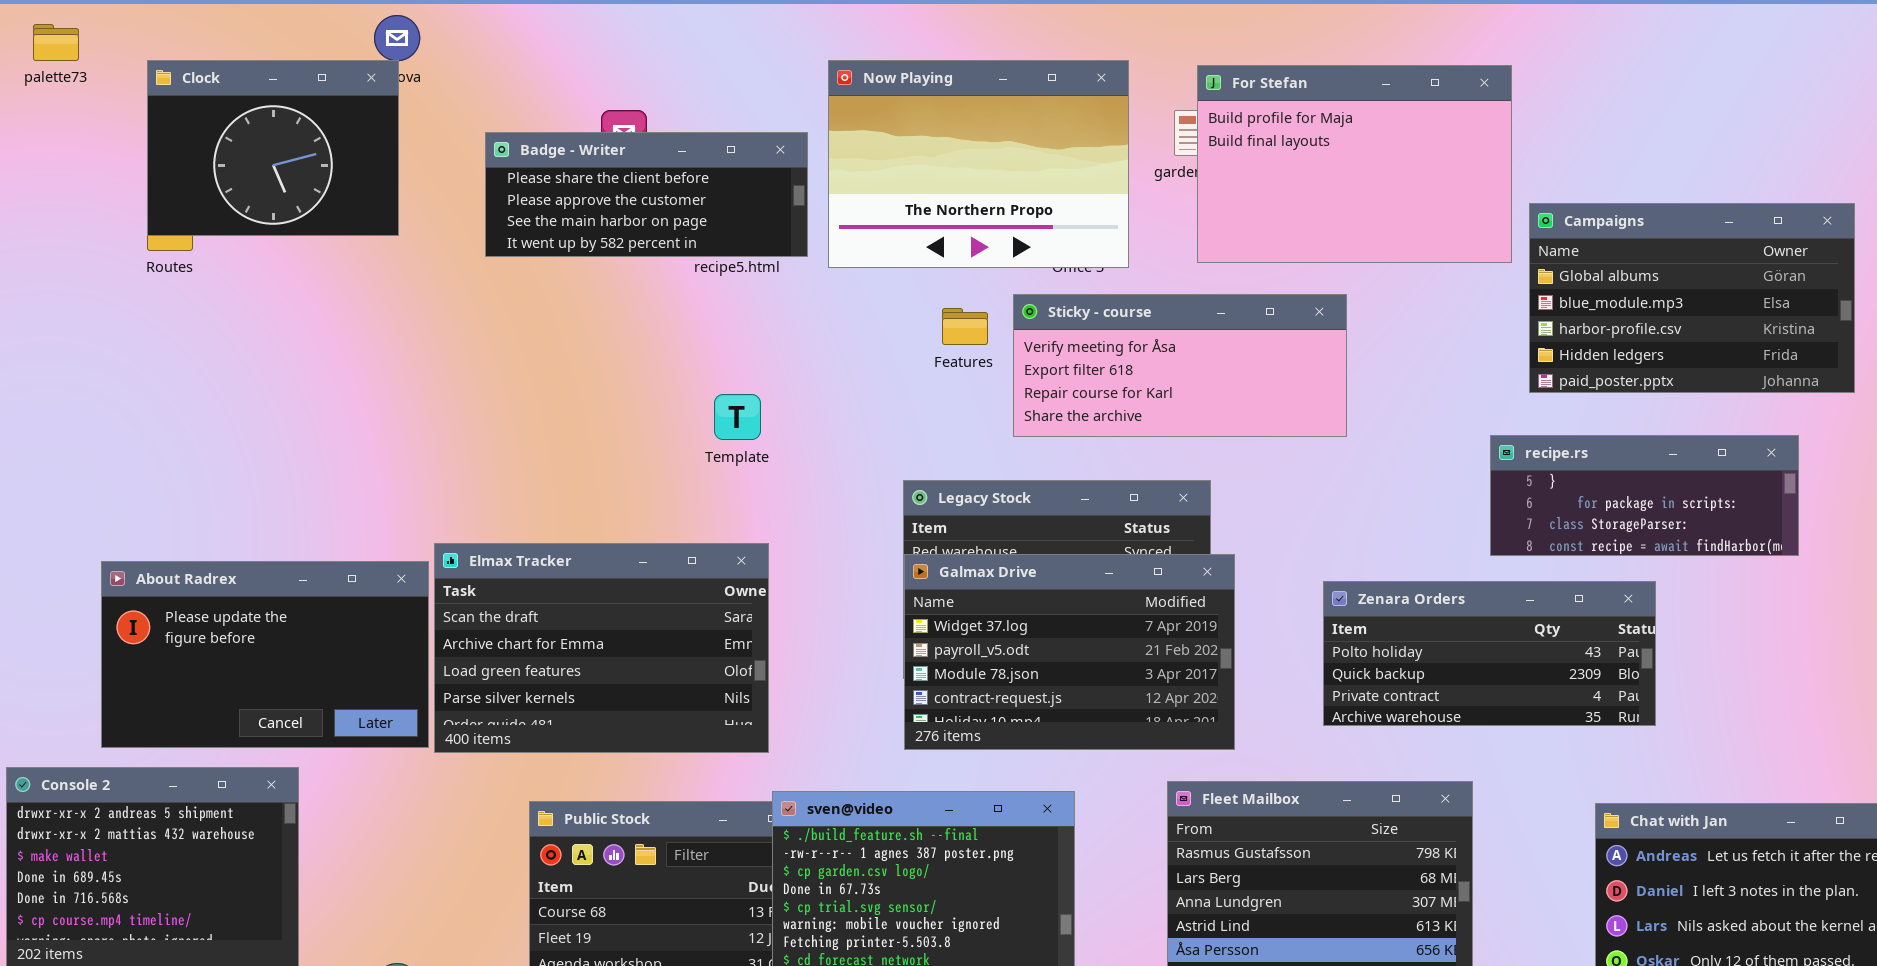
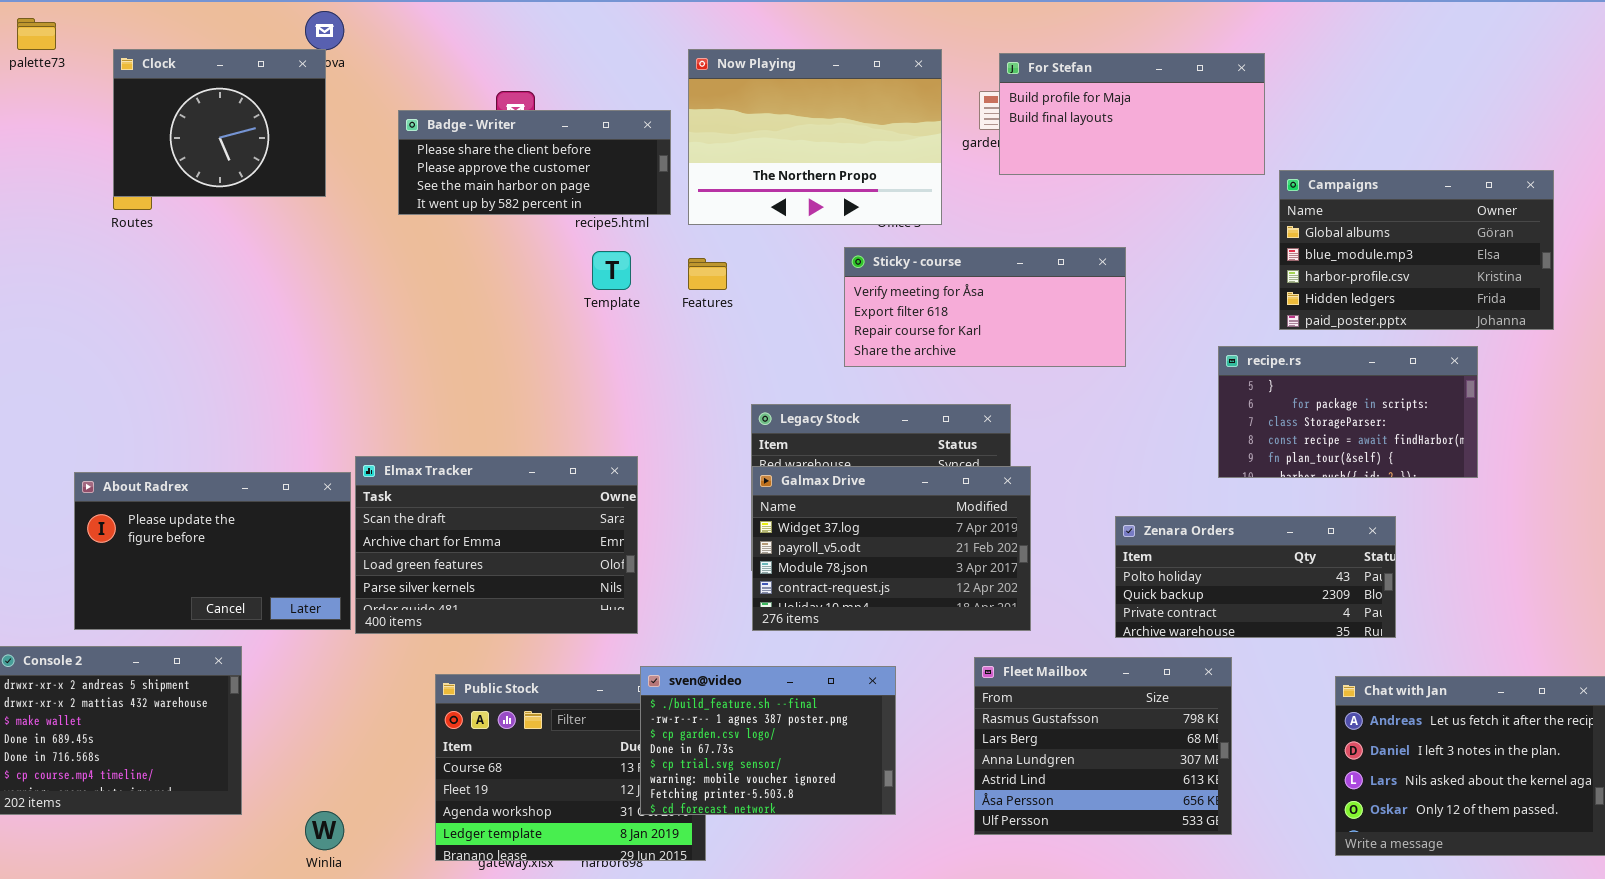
For Stefan: [1197,65,1512,263] -> [999,53,1265,175], resized
Features: [942,308,988,345] -> [688,258,727,290], moved
Template: [714,394,761,440] -> [592,251,631,290], moved
recipe.rs: [1490,435,1799,556] -> [1218,346,1478,478], moved, resized
Zenara Orders: [1323,581,1656,726] -> [1115,516,1396,638], moved

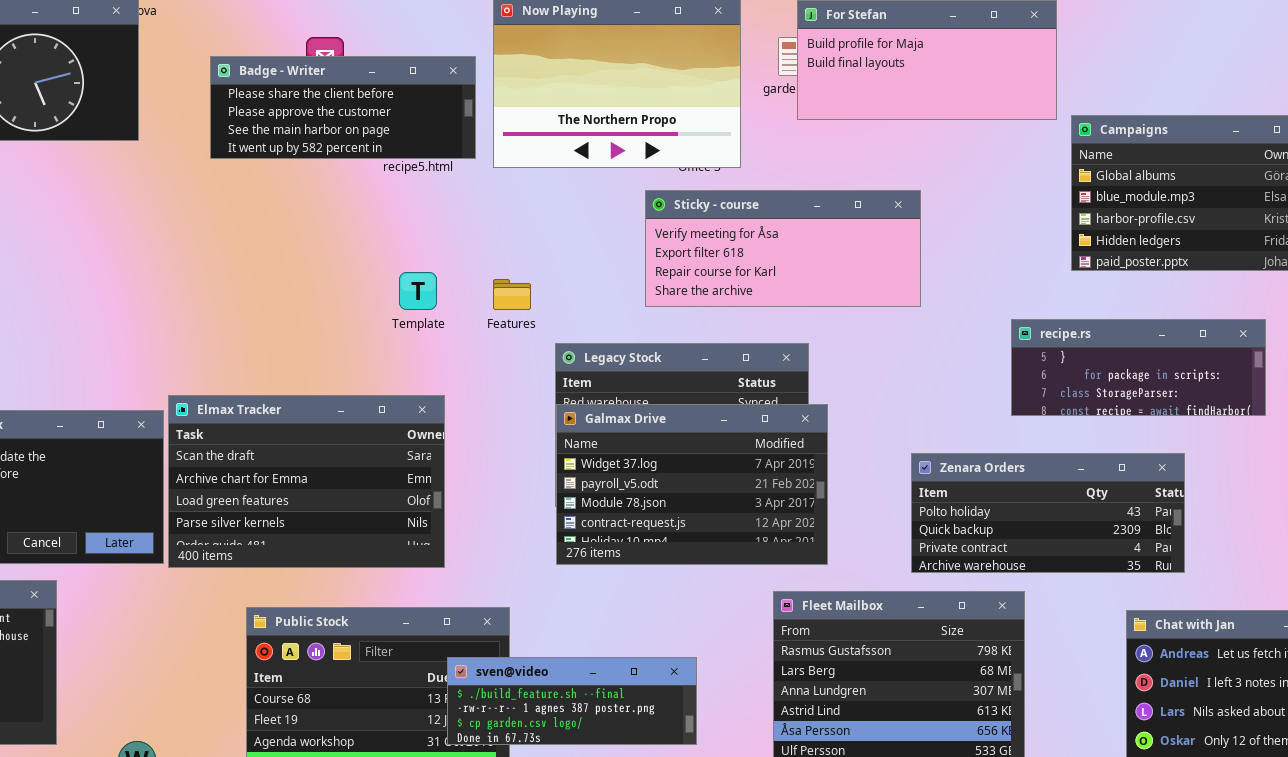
Template: [592,251,631,290] -> [399,272,437,310], moved
Features: [688,258,727,290] -> [493,279,531,310], moved
recipe.rs: [1218,346,1478,478] -> [1011,319,1266,416], resized
sven@video: [640,666,896,815] -> [447,657,697,745], resized

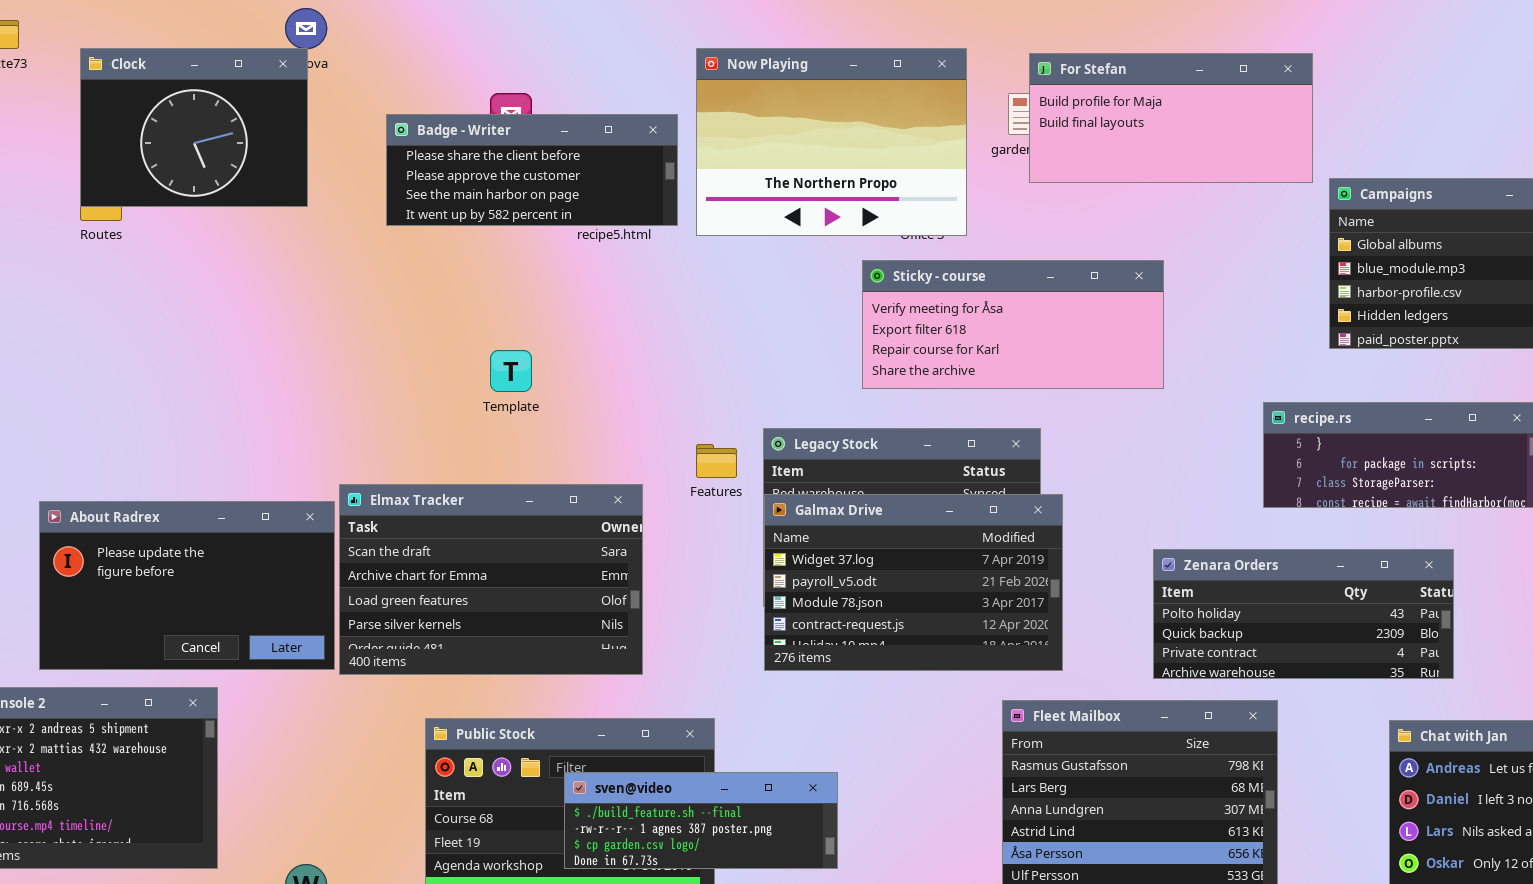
Template: [399,272,437,310] -> [490,350,532,392], moved
Features: [493,279,531,310] -> [696,444,737,478], moved
sven@video: [447,657,697,745] -> [564,772,838,869], moved

